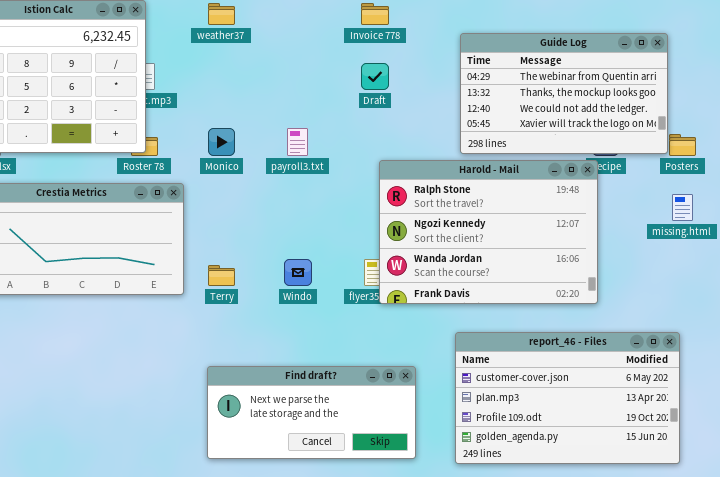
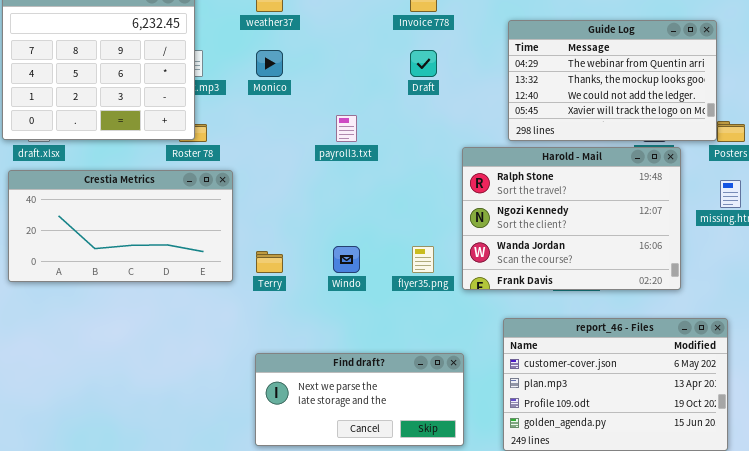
Monico: [208,128,235,156] -> [256,50,283,77], moved
Harold - Mail: [379,160,598,304] -> [462,147,681,290], moved

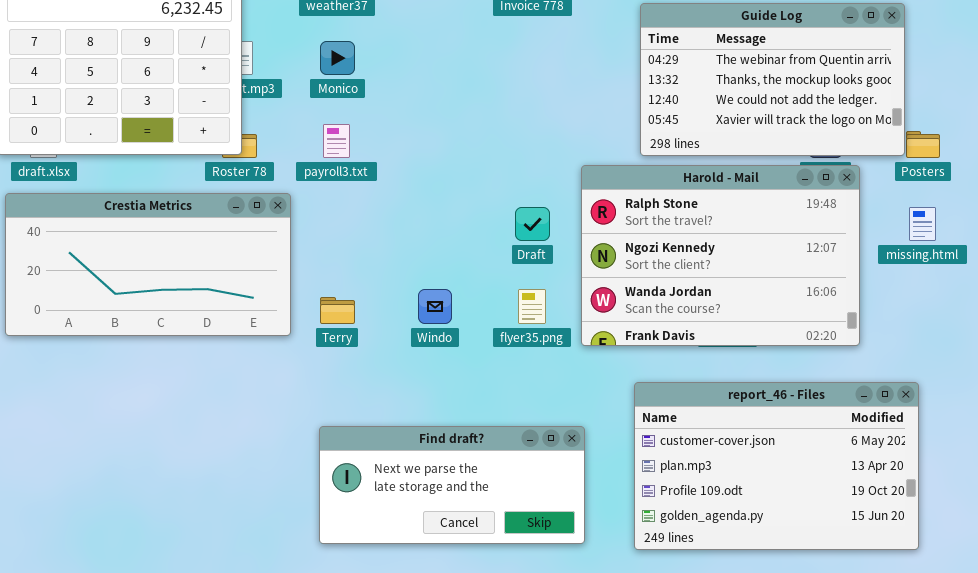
Draft: [410,50,437,77] -> [515,207,550,241], moved
payroll3.txt: [336,115,357,142] -> [323,124,350,158], moved

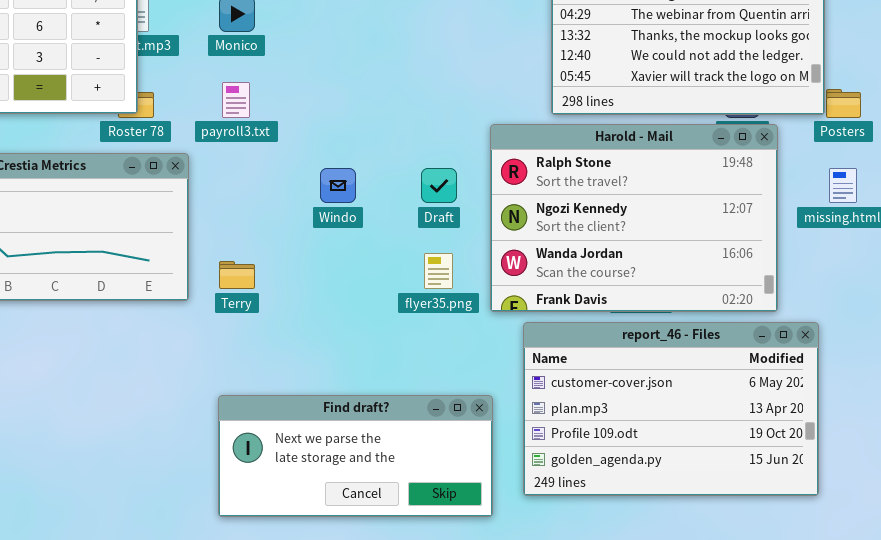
Windo: [418,289,452,324] -> [320,168,356,203], moved
report_46 - Files: [634,382,919,550] -> [523,322,819,496], moved

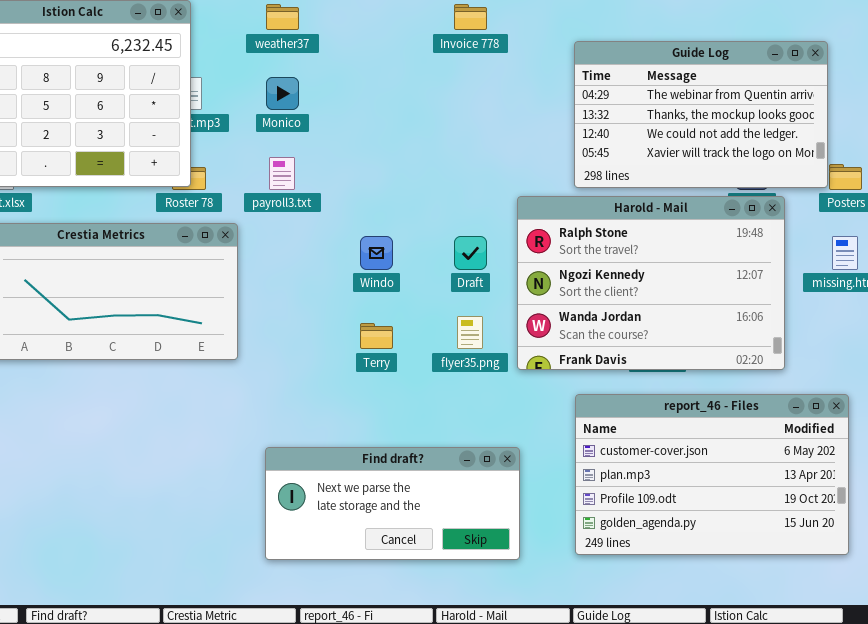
Terry: [219,261,255,289] -> [360,323,393,349], moved
report_46 - Files: [523,322,819,496] -> [575,394,849,555], moved

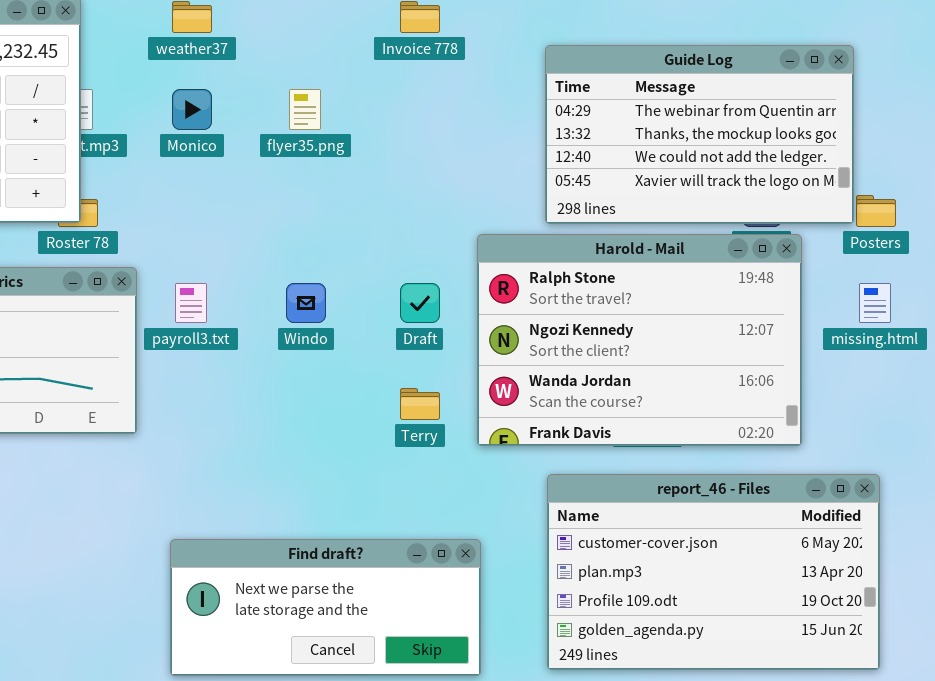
payroll3.txt: [269,157,295,190] -> [175,283,207,323], moved
flyer35.png: [457,316,483,349] -> [289,89,321,130], moved
Terry: [360,323,393,349] -> [400,388,440,420], moved

